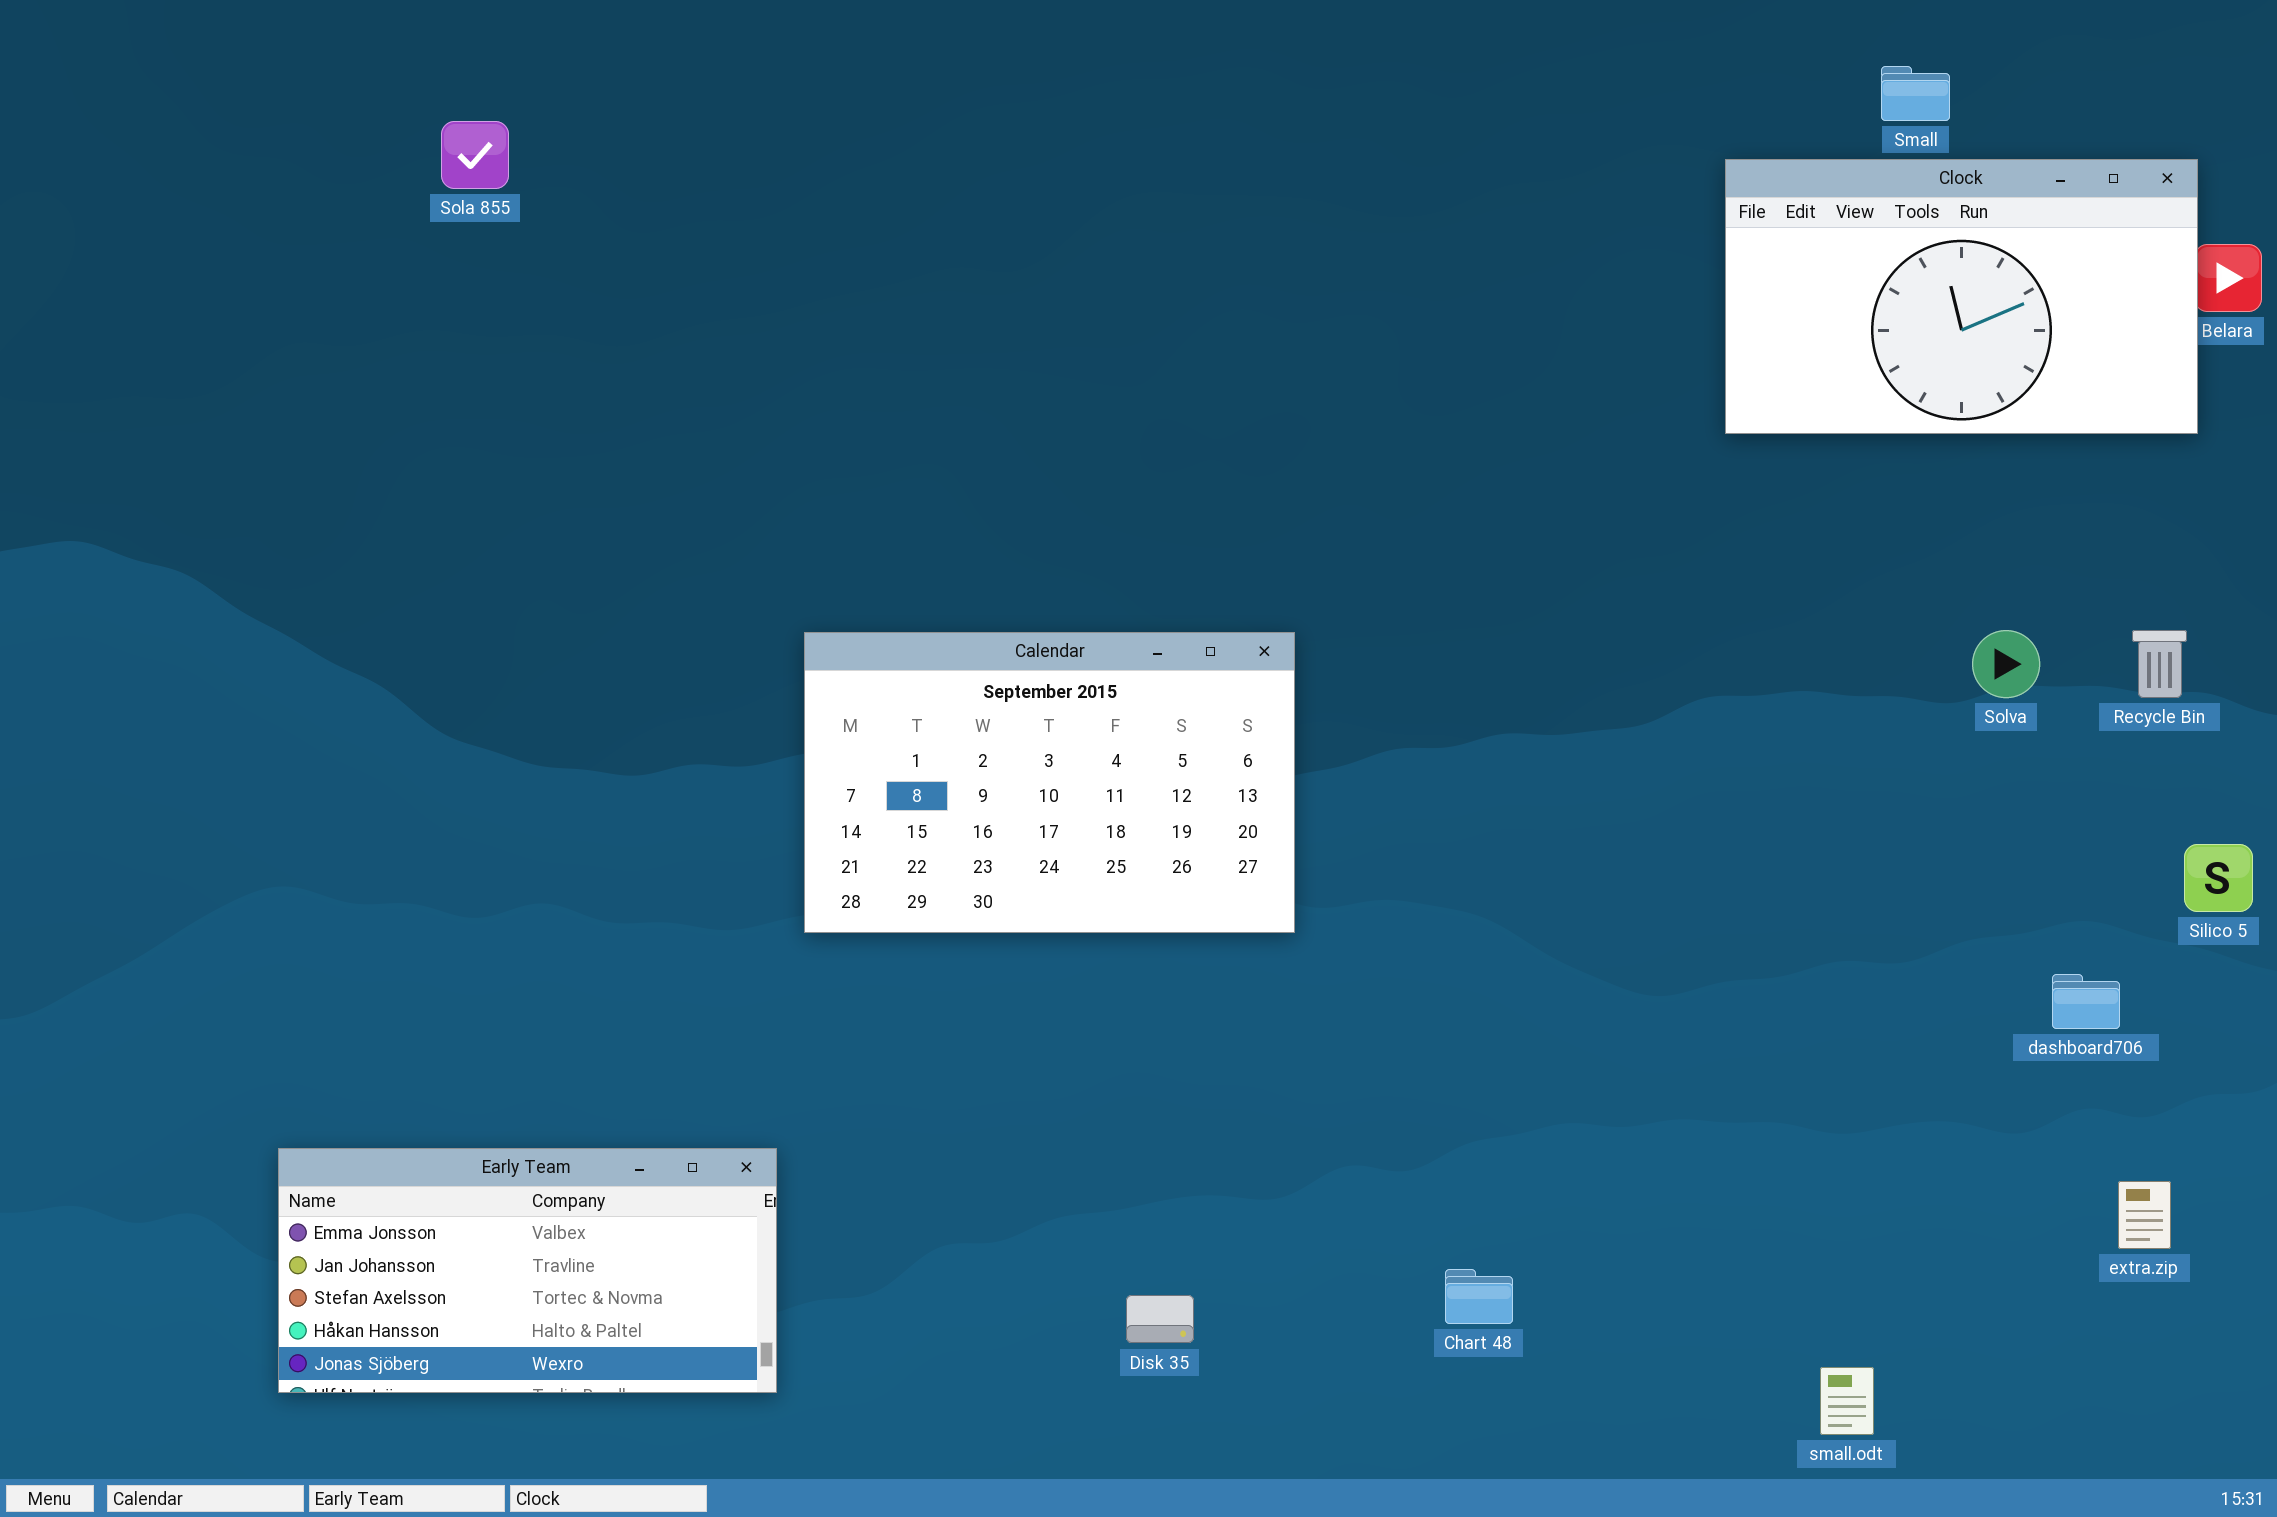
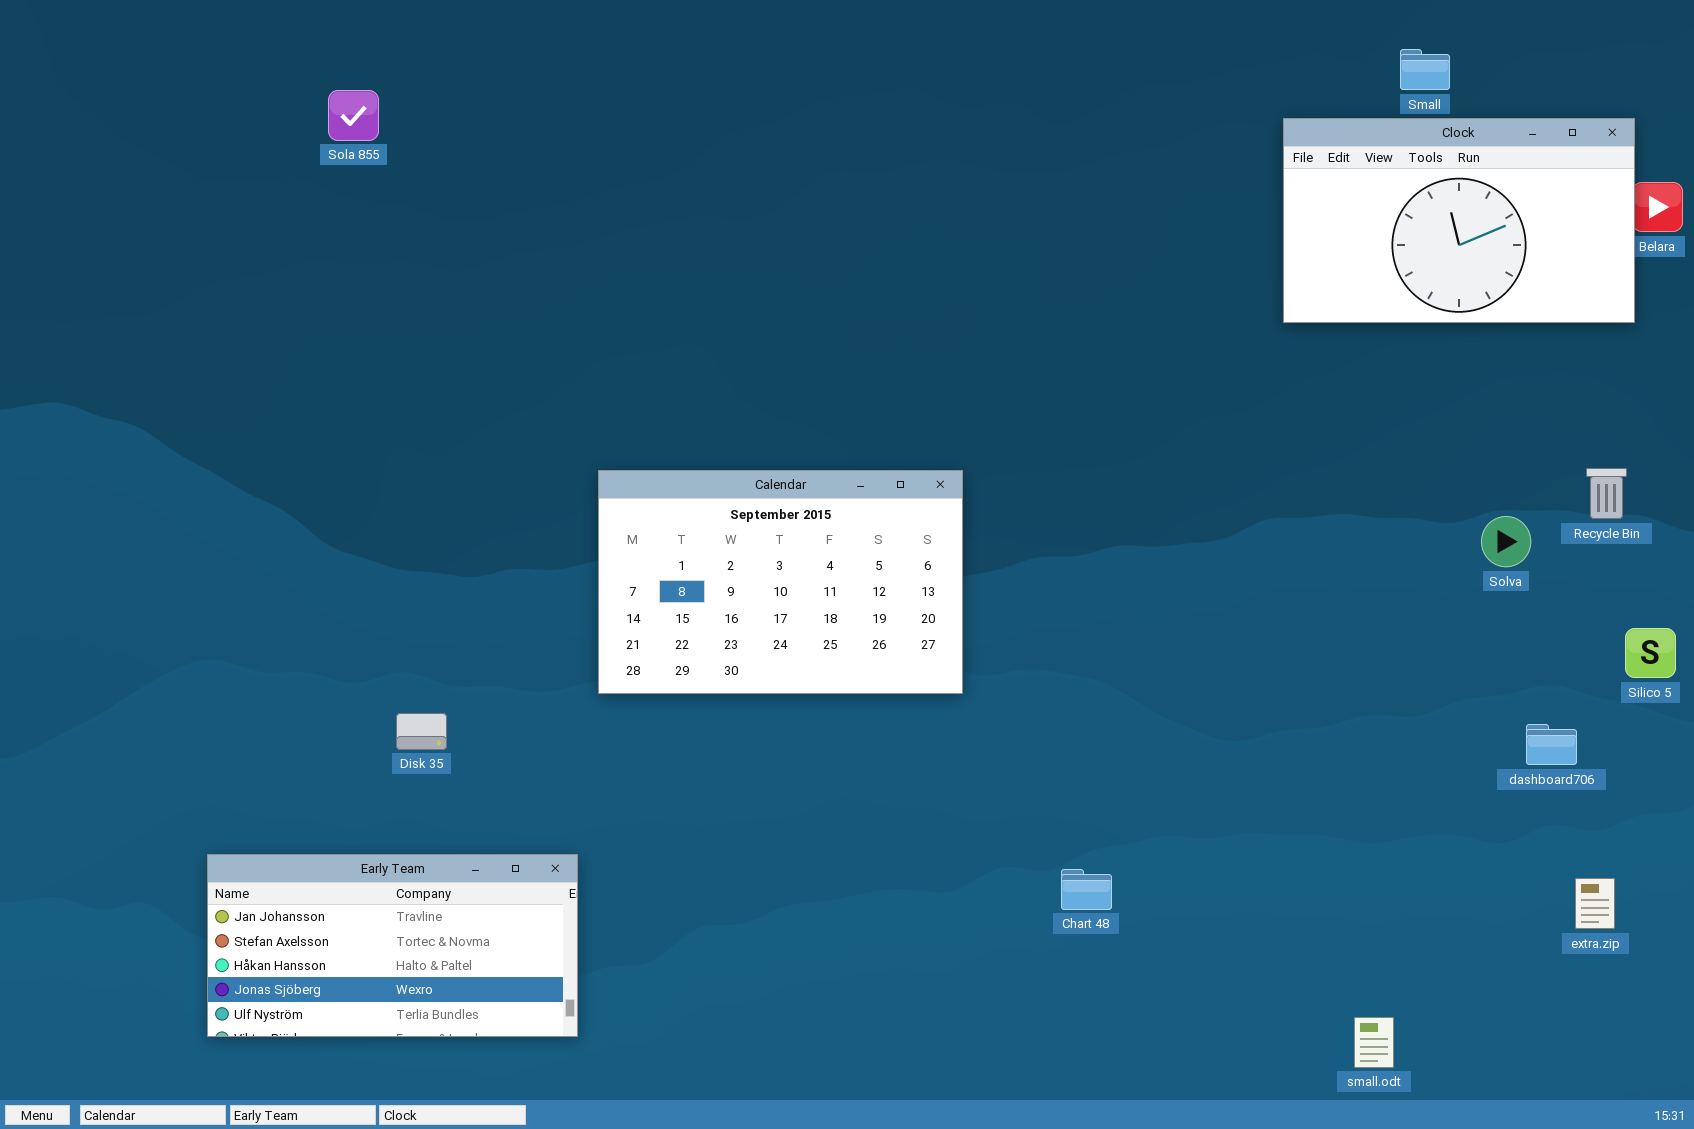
Solva: [1972,630,2040,698] -> [1481,516,1531,567], moved
Early Team: [278,1148,777,1393] -> [207,854,578,1037], scrolled down 1 row
Chart 48: [1445,1269,1513,1324] -> [1061,869,1112,910], moved
Disk 35: [1126,1295,1194,1343] -> [396,713,447,750], moved

